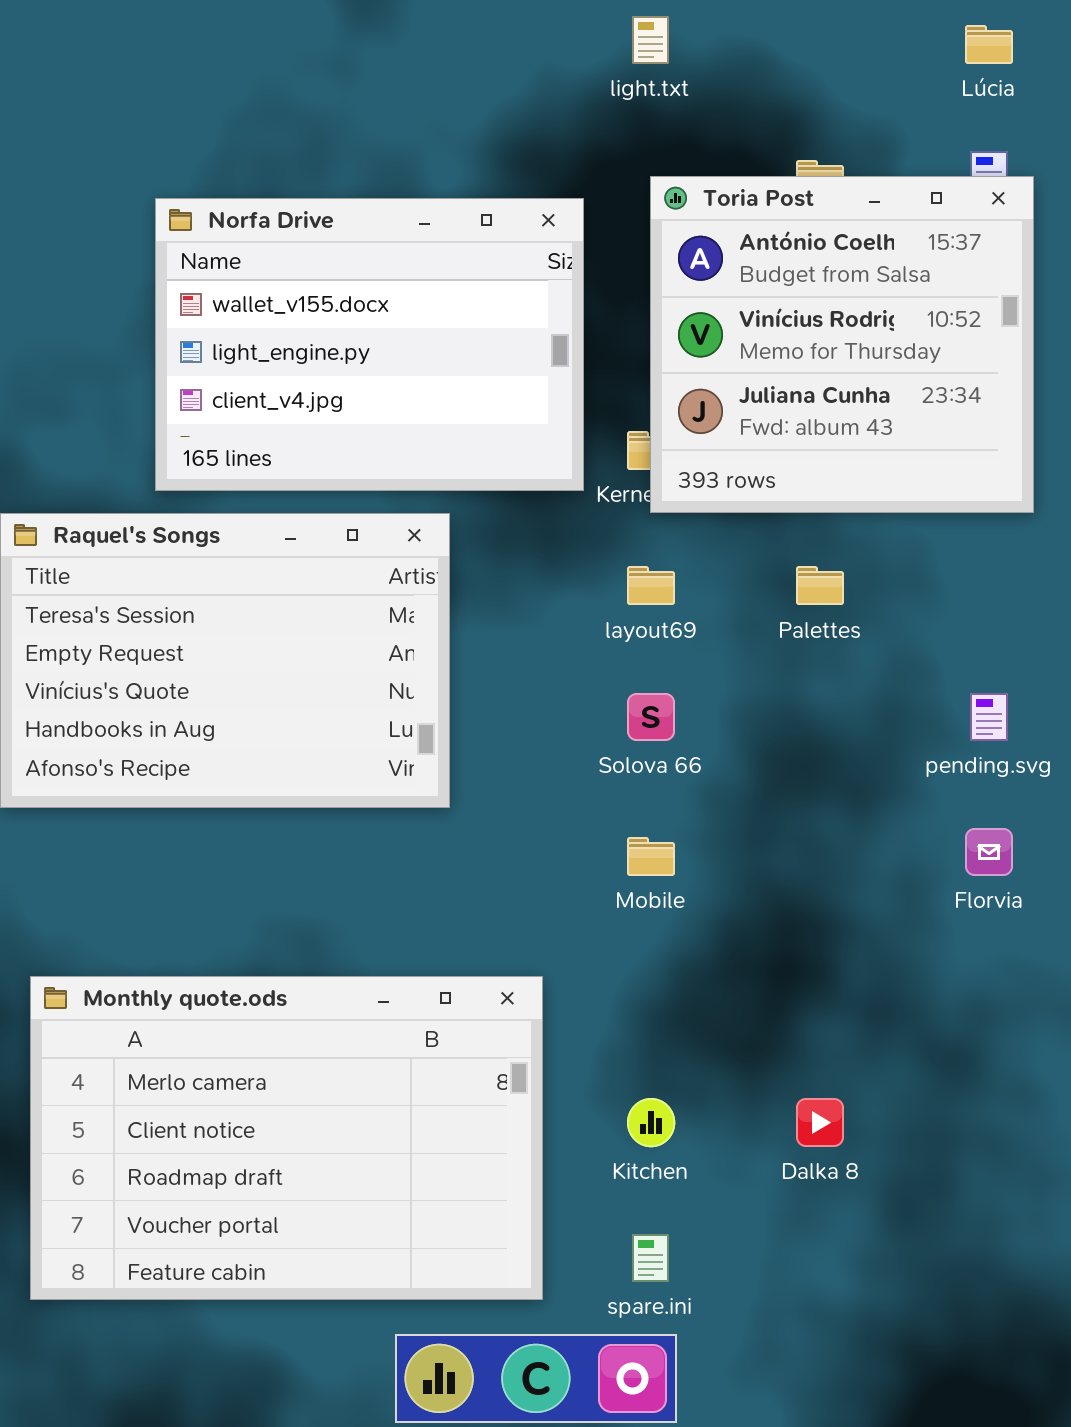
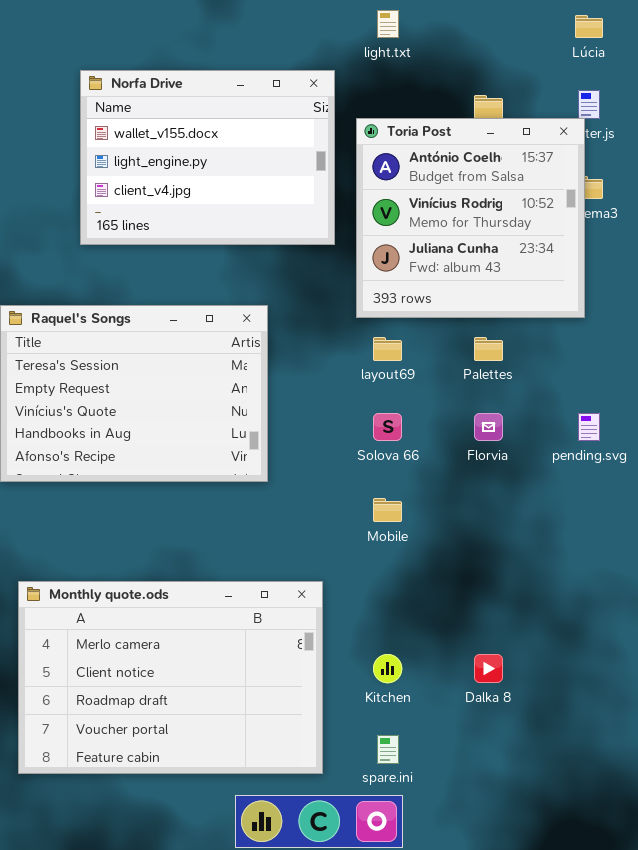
Toria Post: [650,176,1034,513] -> [356,118,585,318], moved
Norfa Drive: [155,198,584,491] -> [80,70,335,245], moved
Florvia: [965,828,1013,876] -> [474,413,503,441], moved

